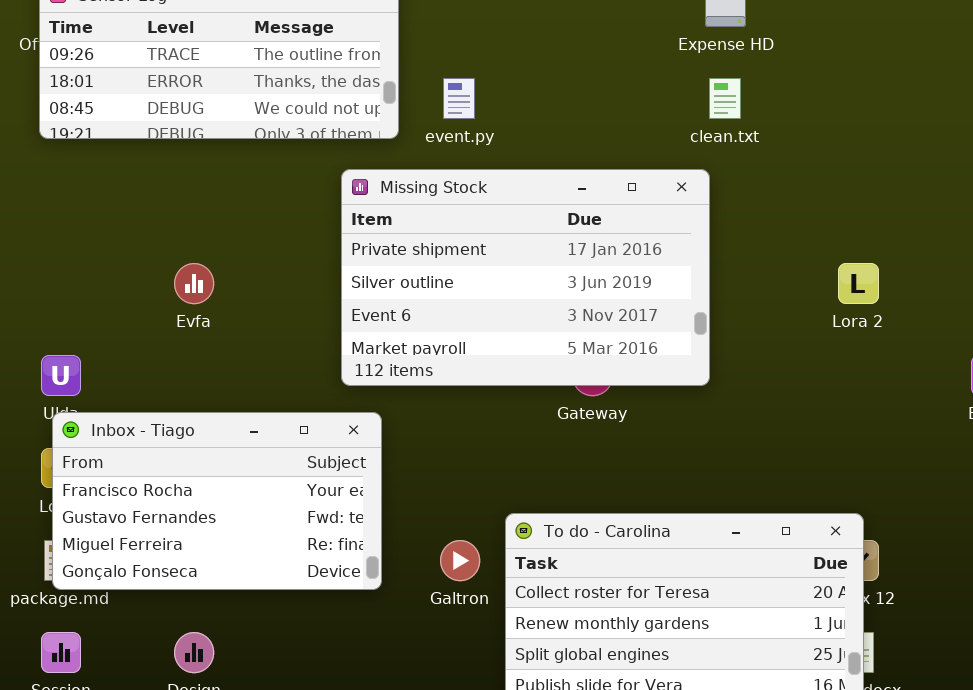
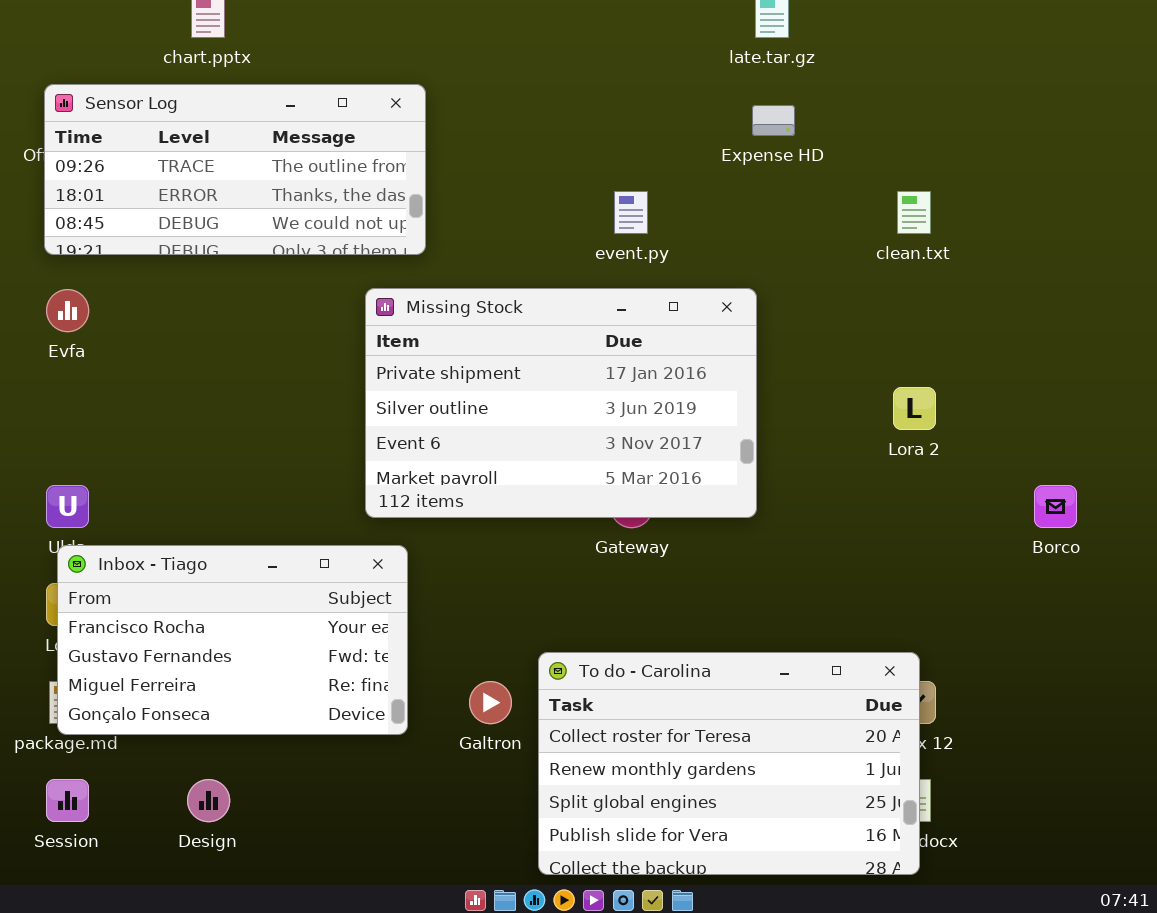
event.py: [443,78,475,119] -> [614,191,648,234], moved
clean.txt: [709,78,741,119] -> [897,191,931,234], moved
Evfa: [174,263,214,304] -> [46,289,89,332], moved

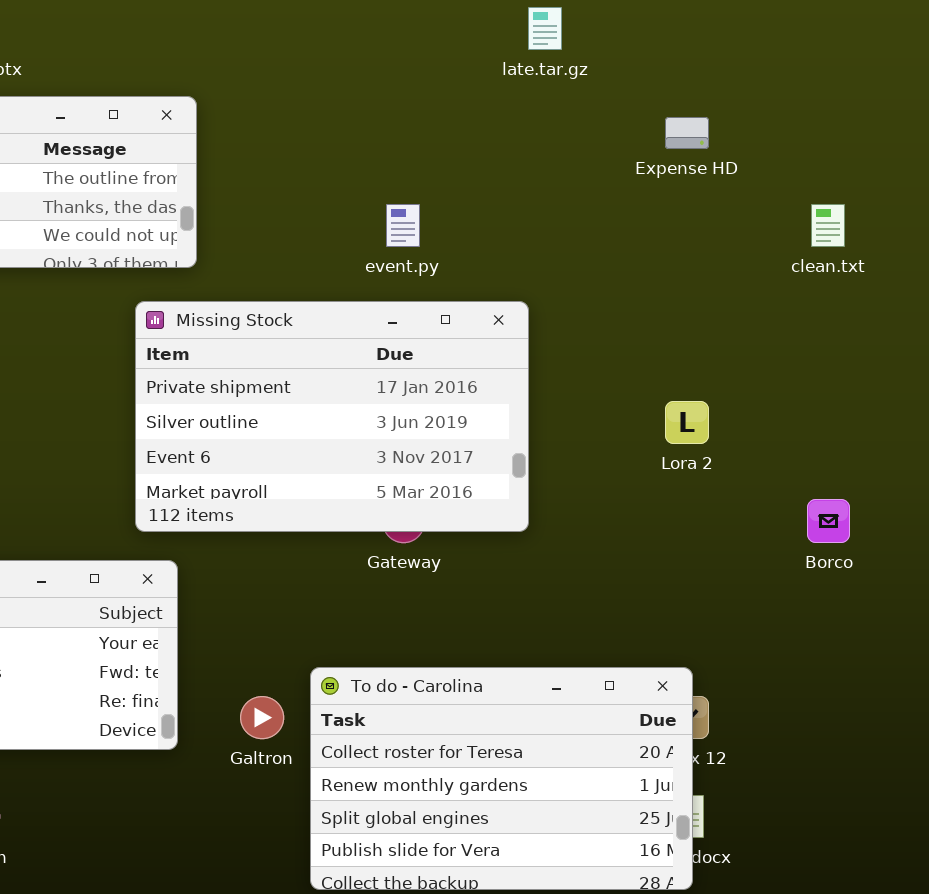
Expense HD: [752,105,795,136] -> [665,117,709,149], moved
clean.txt: [897,191,931,234] -> [811,204,845,247], moved

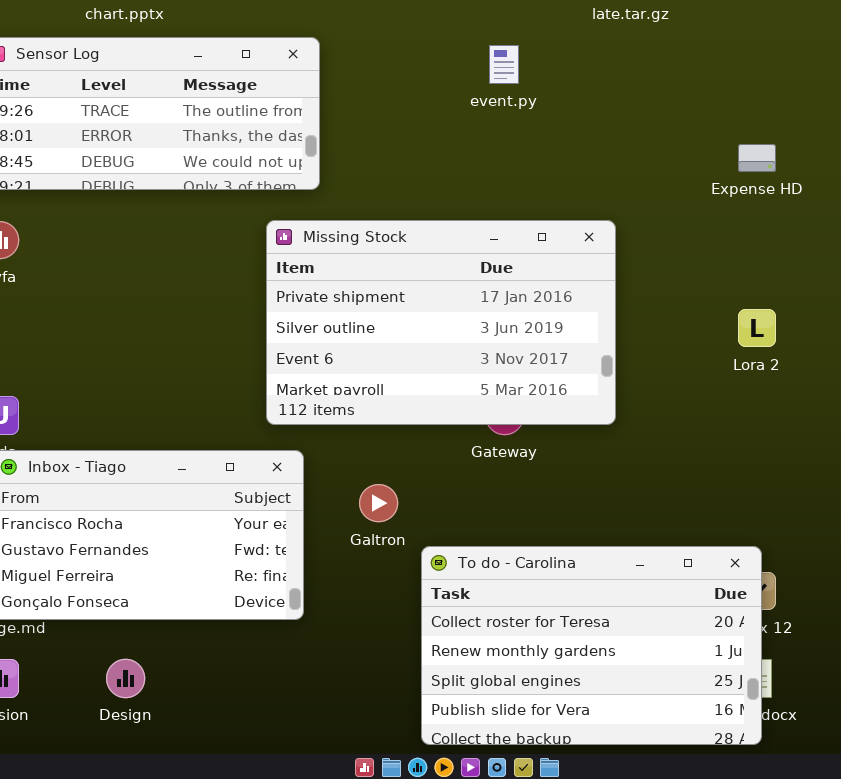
Expense HD: [665,117,709,149] -> [738,144,776,172], moved
event.py: [386,204,420,247] -> [489,45,519,84], moved
Galtron: [240,696,284,739] -> [359,484,398,522], moved

